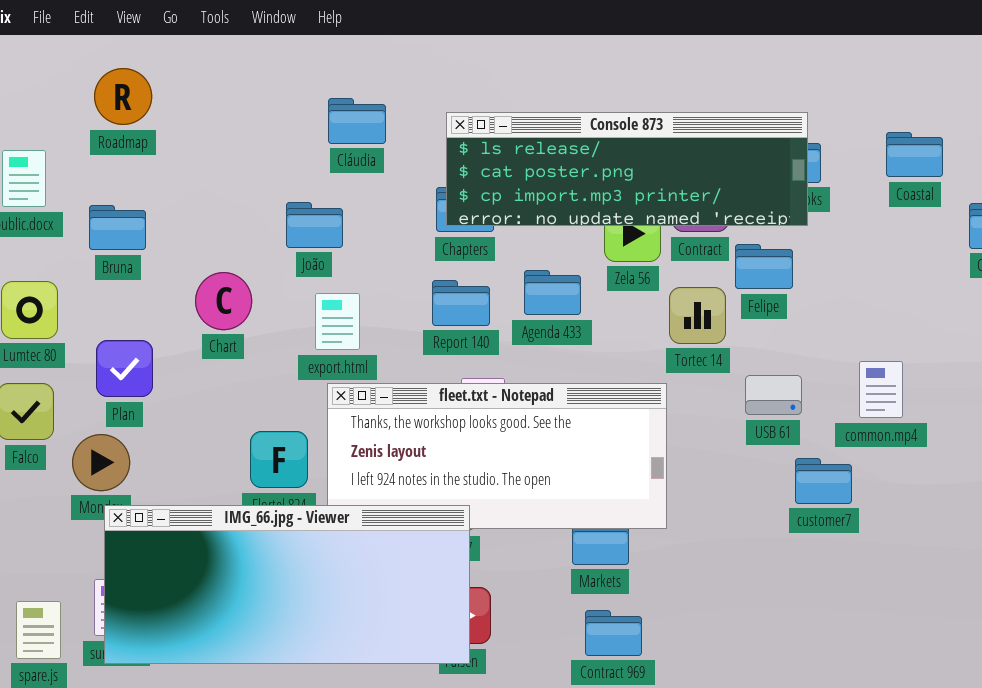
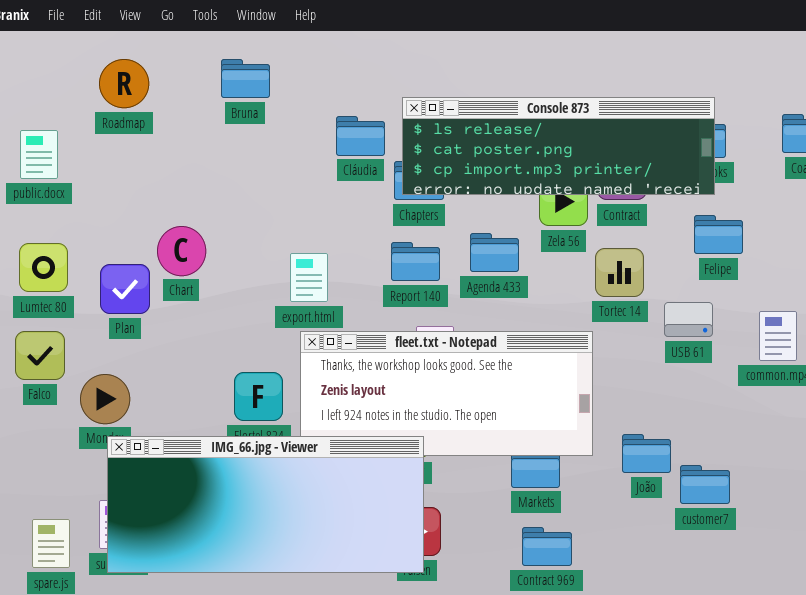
Cláudia: [328,98,386,144] -> [336,116,385,156], moved
João: [286,202,343,248] -> [622,434,671,473], moved
Bruna: [89,205,146,250] -> [221,59,270,98], moved
Felipe: [735,244,793,289] -> [694,215,743,254], moved
Chart: [195,272,252,330] -> [157,226,206,276], moved
Plan: [96,340,153,397] -> [100,264,150,314], moved
USB 61: [745,375,802,415] -> [664,302,713,337], moved
customer7: [795,458,852,504] -> [680,465,730,504], moved

